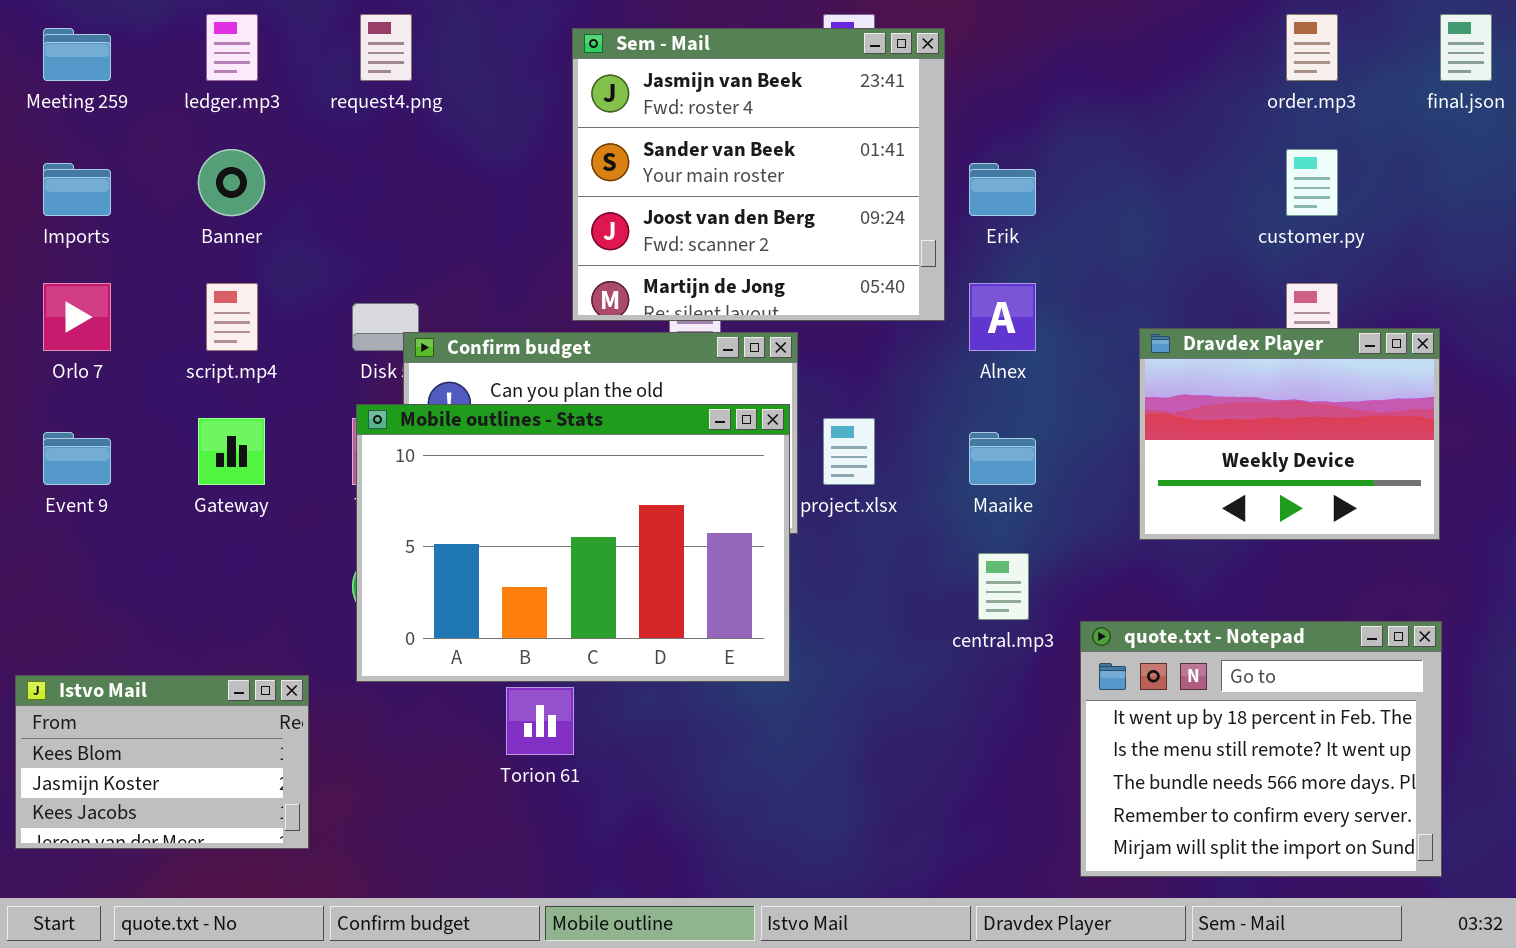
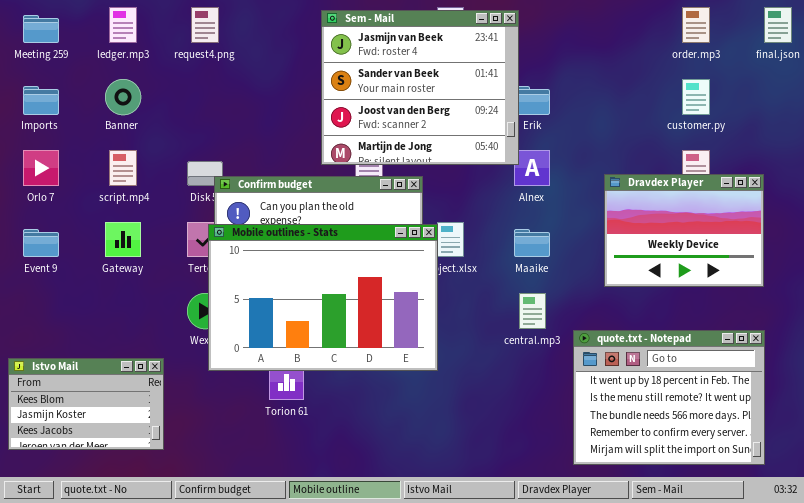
Sem - Mail: [572,28,945,321] -> [321,10,519,165], moved
Mobile outlines - Stats: [356,404,790,682] -> [208,224,438,371], moved

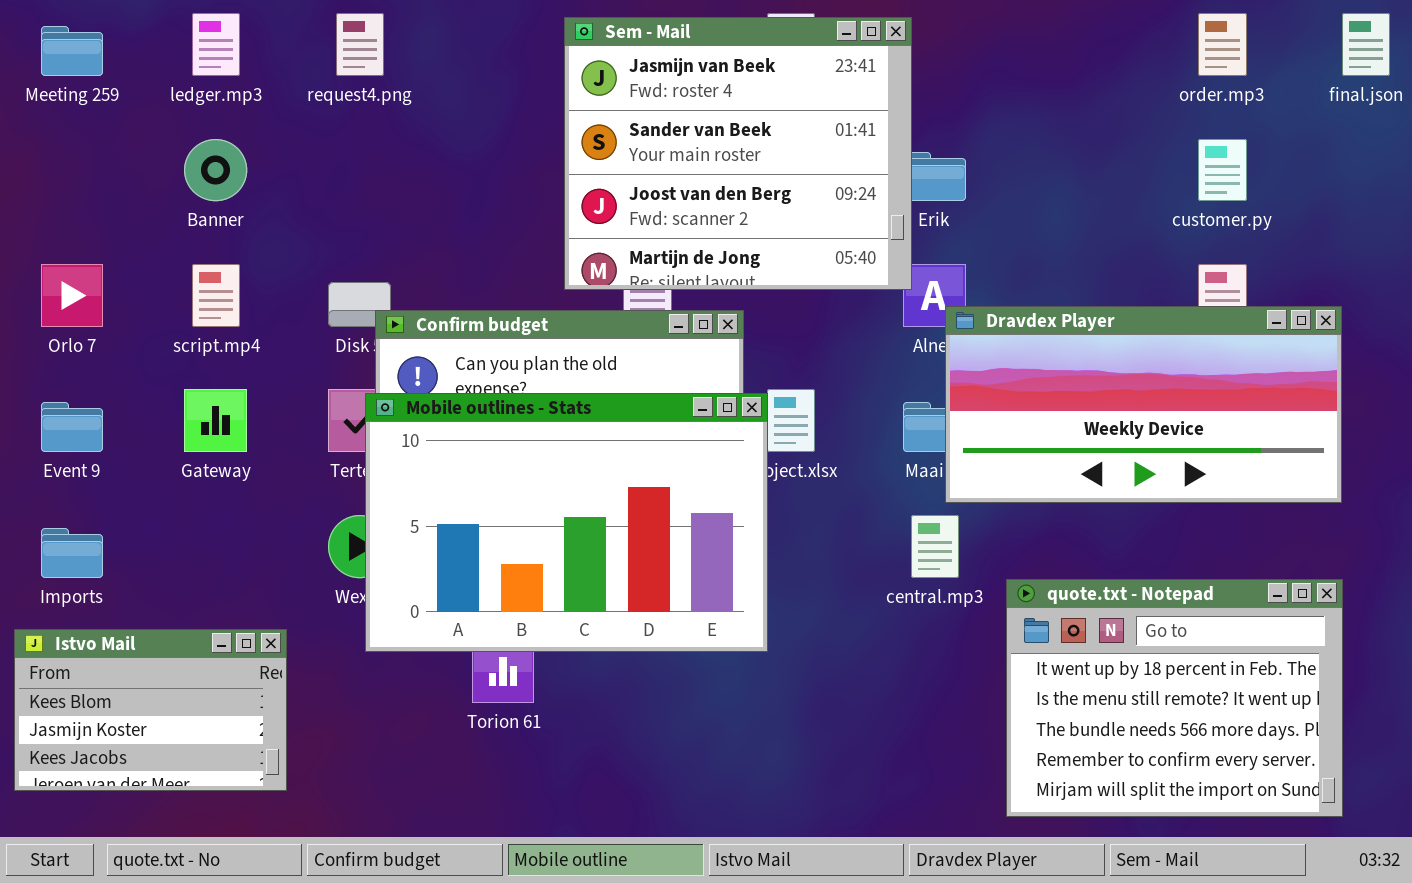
Imports: [23,86,59,115] -> [41,528,103,578], moved
Dravdex Player: [604,174,764,287] -> [945,306,1342,503], resized

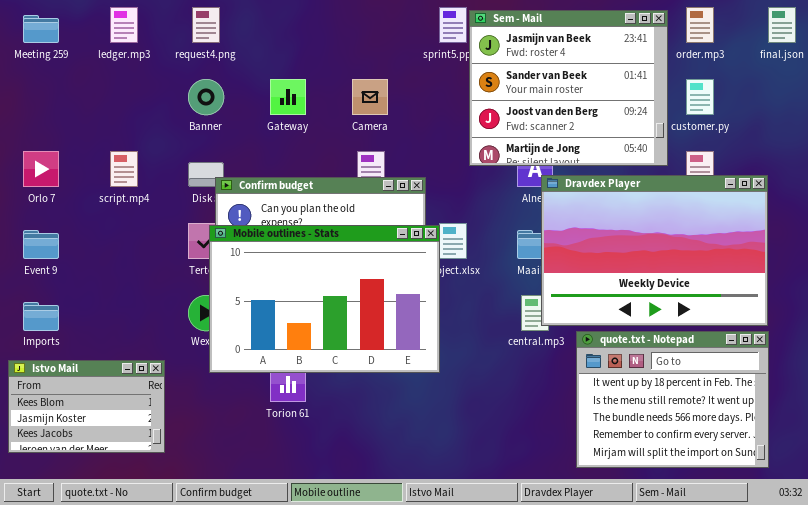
Sem - Mail: [564,17,912,290] -> [469,10,668,166], moved
Banner: [184,139,247,201] -> [188,79,224,115], moved
Dravdex Player: [945,306,1342,503] -> [541,175,768,326], resized
Gateway: [184,389,247,452] -> [270,79,306,115], moved

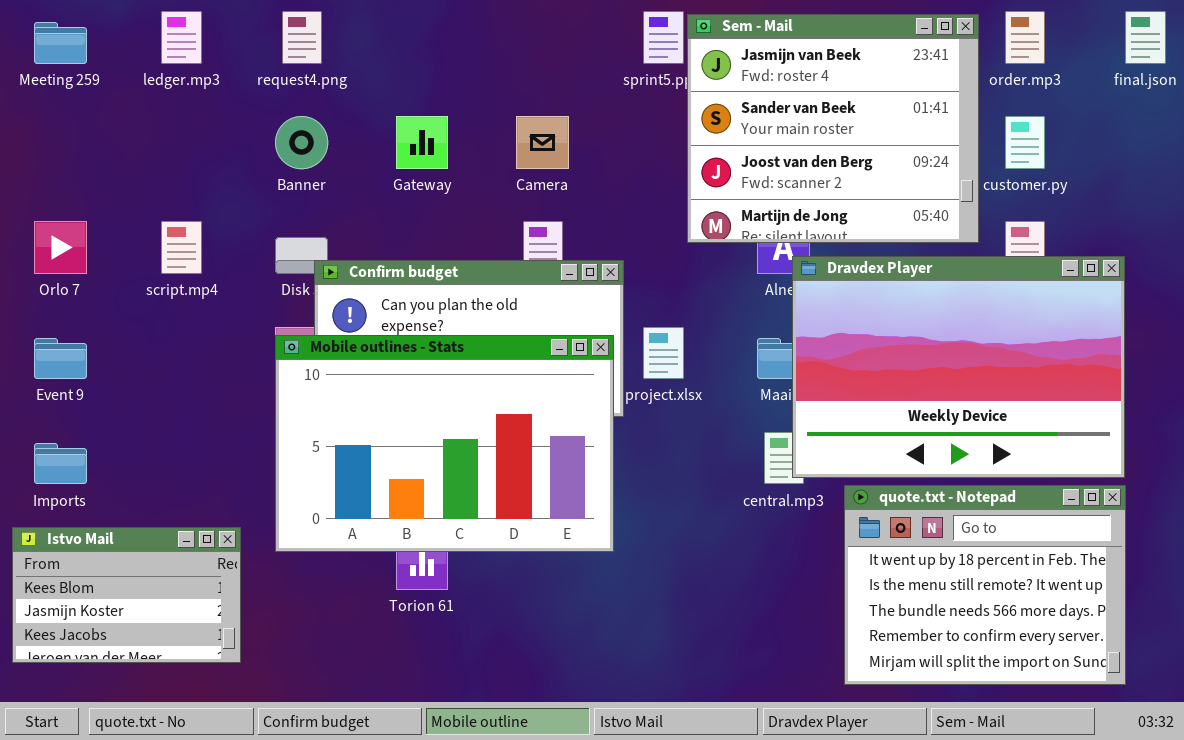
Mobile outlines - Stats: [209,225,440,373] -> [275,335,614,552], moved

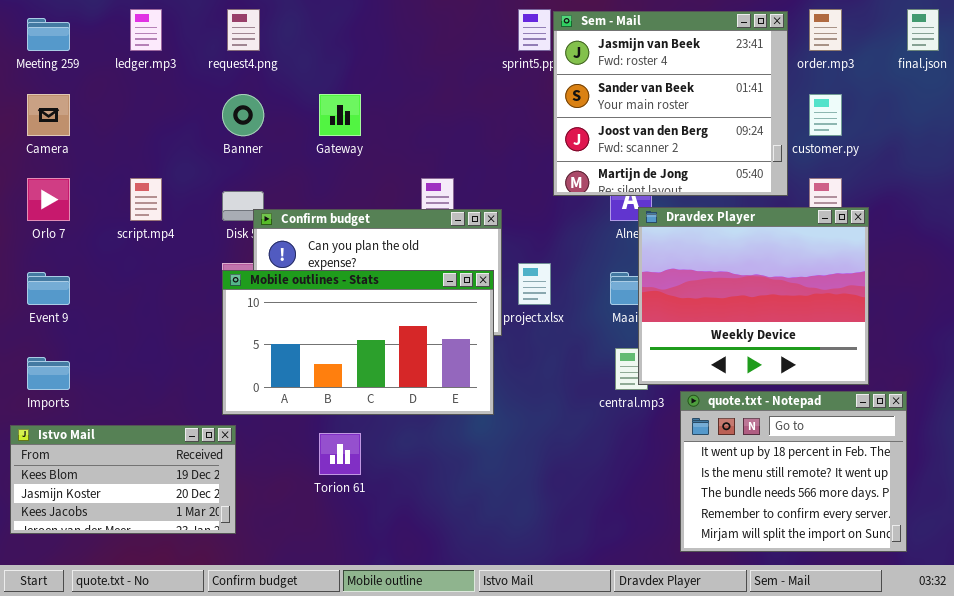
Camera: [516,116,569,169] -> [27,94,70,136], moved
Dravdex Player: [792,256,1125,478] -> [638,207,869,385], resized
Mobile outlines - Stats: [275,335,614,552] -> [222,270,494,415], resized
Istvo Mail: [12,527,241,663] -> [10,425,236,534], resized

